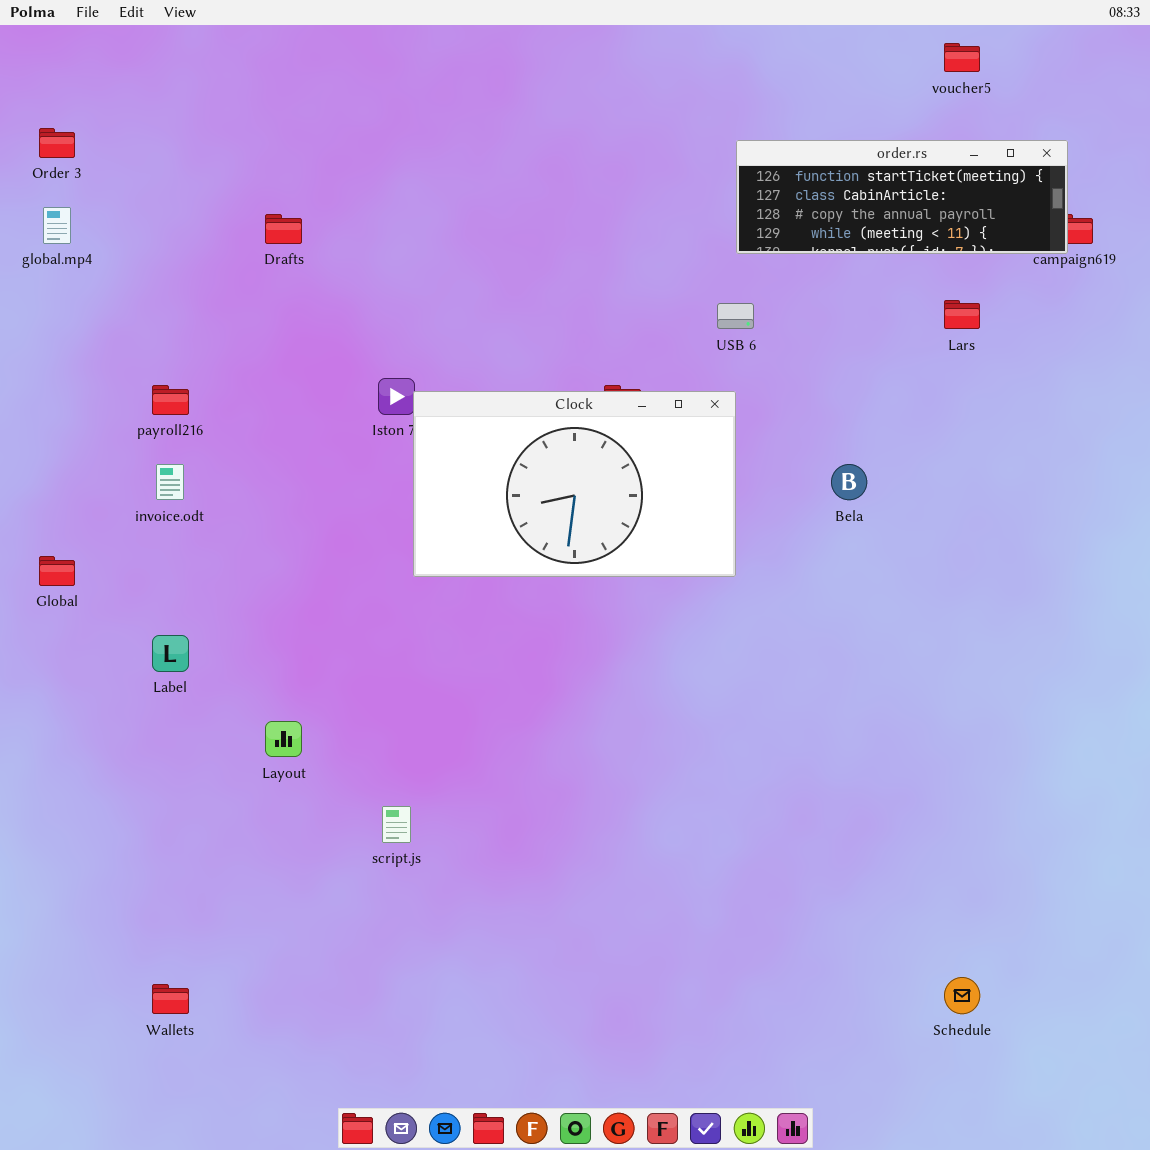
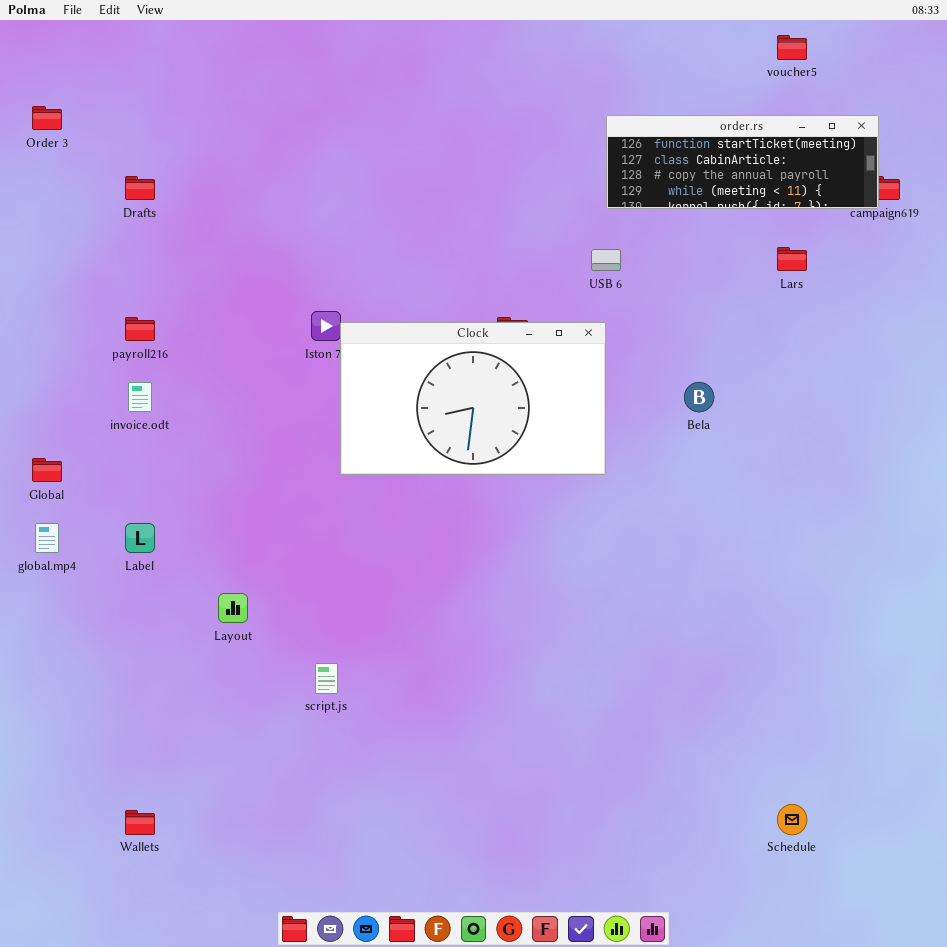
global.mp4: [43,207,71,244] -> [35,523,59,553], moved
Drafts: [265,214,302,244] -> [125,176,155,200], moved

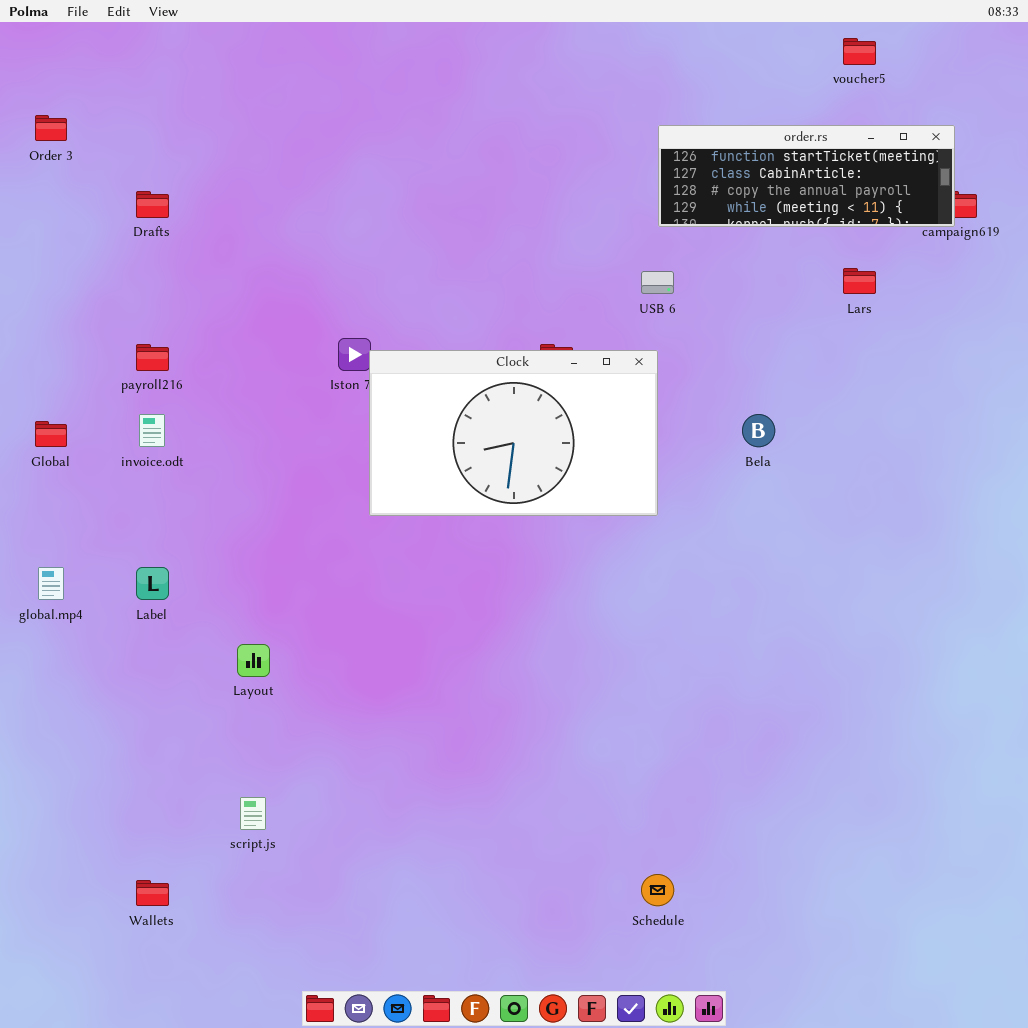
Global: [32,458,62,482] -> [35,421,67,447], moved
script.js: [315,663,338,694] -> [240,797,266,830], moved
Schedule: [777,804,807,835] -> [641,874,674,906], moved

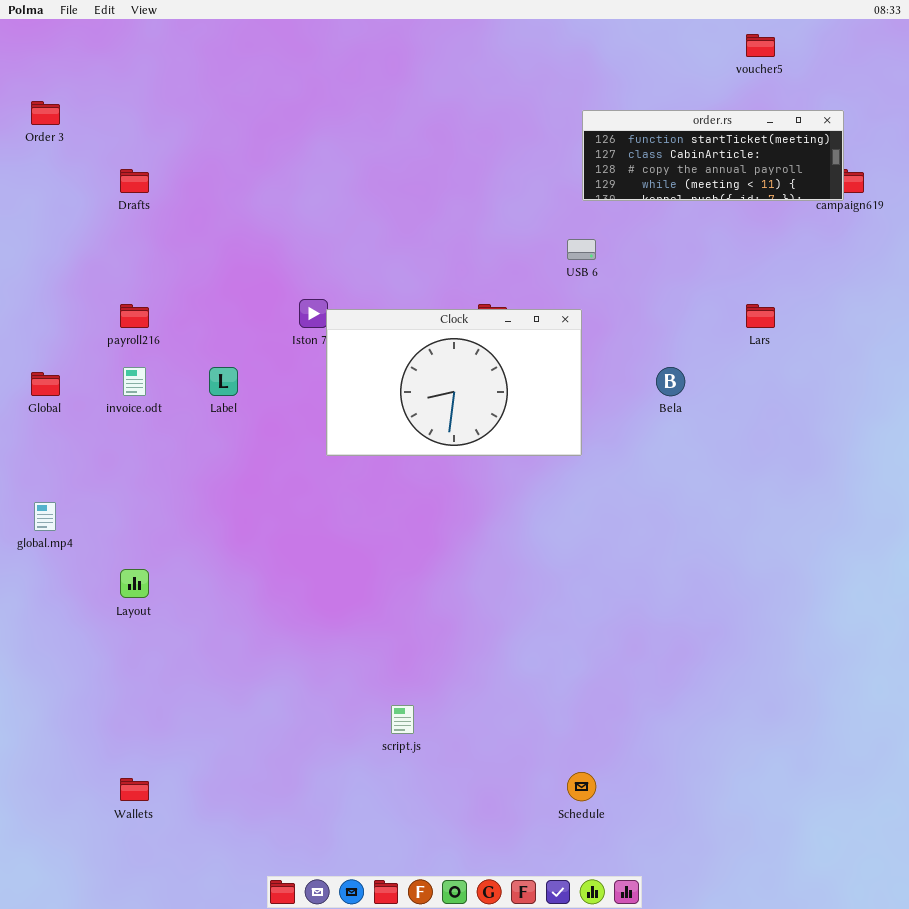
Lars: [843,268,876,294] -> [746,304,775,328], moved
Label: [136,567,169,600] -> [209,367,238,396], moved
Layout: [237,644,270,677] -> [120,569,149,598], moved
script.js: [240,797,266,830] -> [391,705,414,734], moved

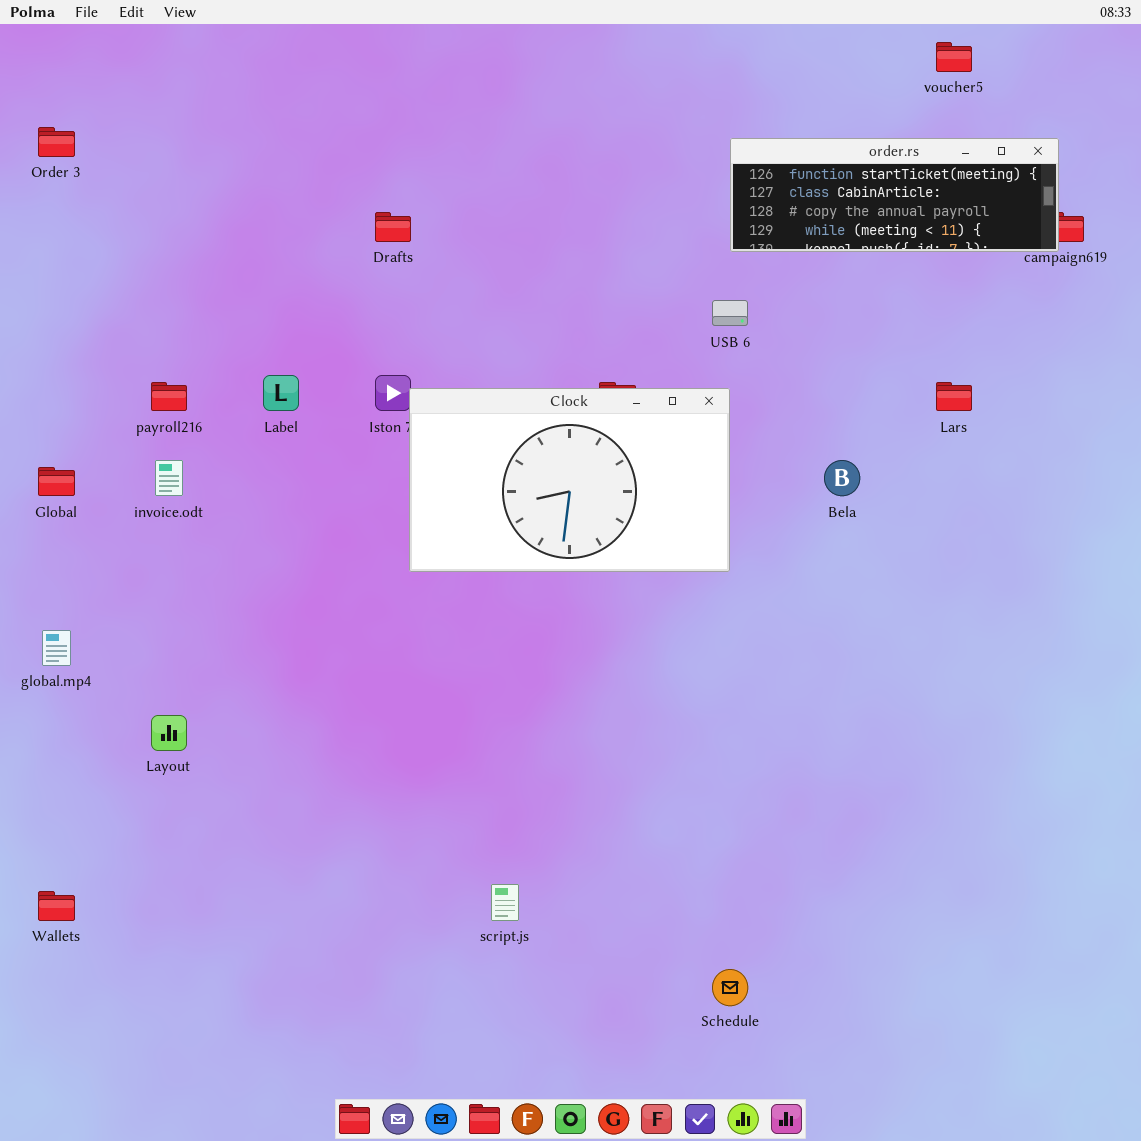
Drafts: [120,169,149,193] -> [375,212,411,242], moved
Label: [209,367,238,396] -> [263,375,299,411], moved
Wallets: [120,778,149,801] -> [38,891,75,921], moved

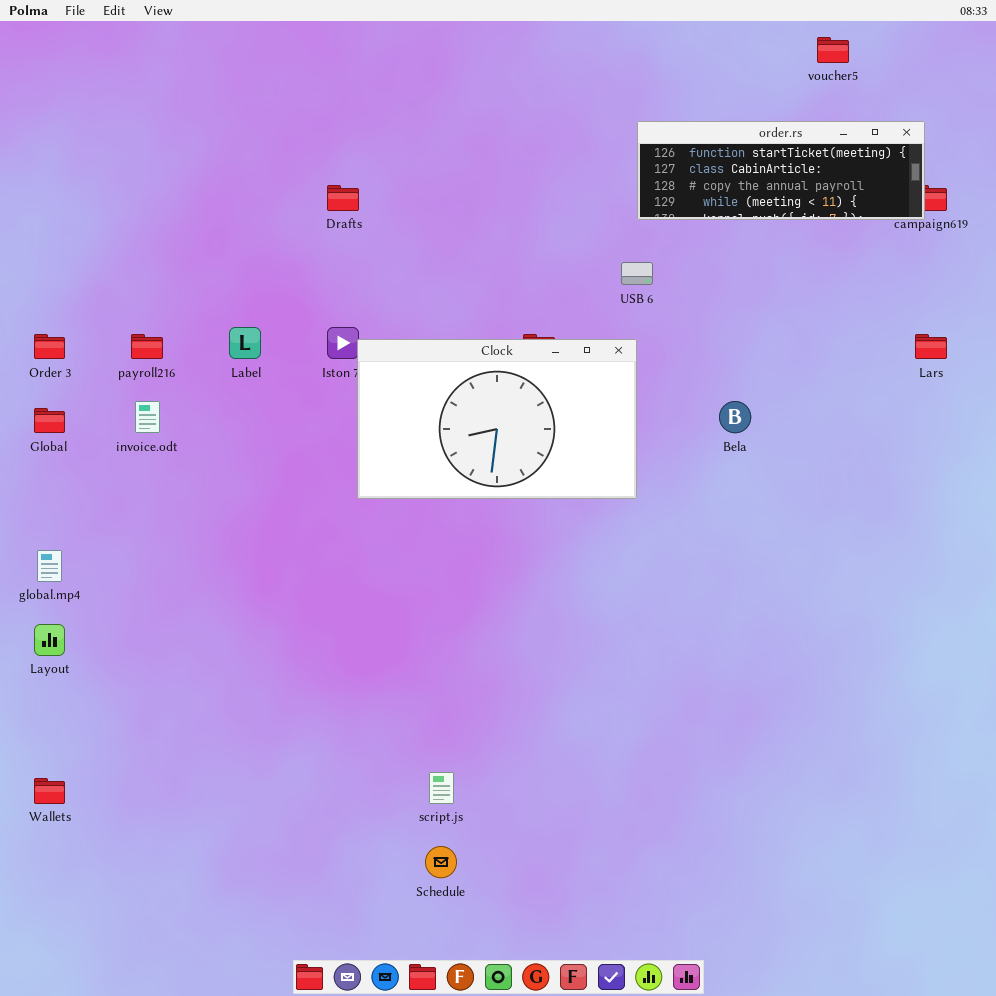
Order 3: [38,127,75,157] -> [34,334,65,359], moved
Lars: [936,382,972,411] -> [915,334,947,359], moved
Layout: [151,715,187,751] -> [34,624,65,656], moved
Schedule: [712,969,748,1006] -> [425,846,457,878], moved

